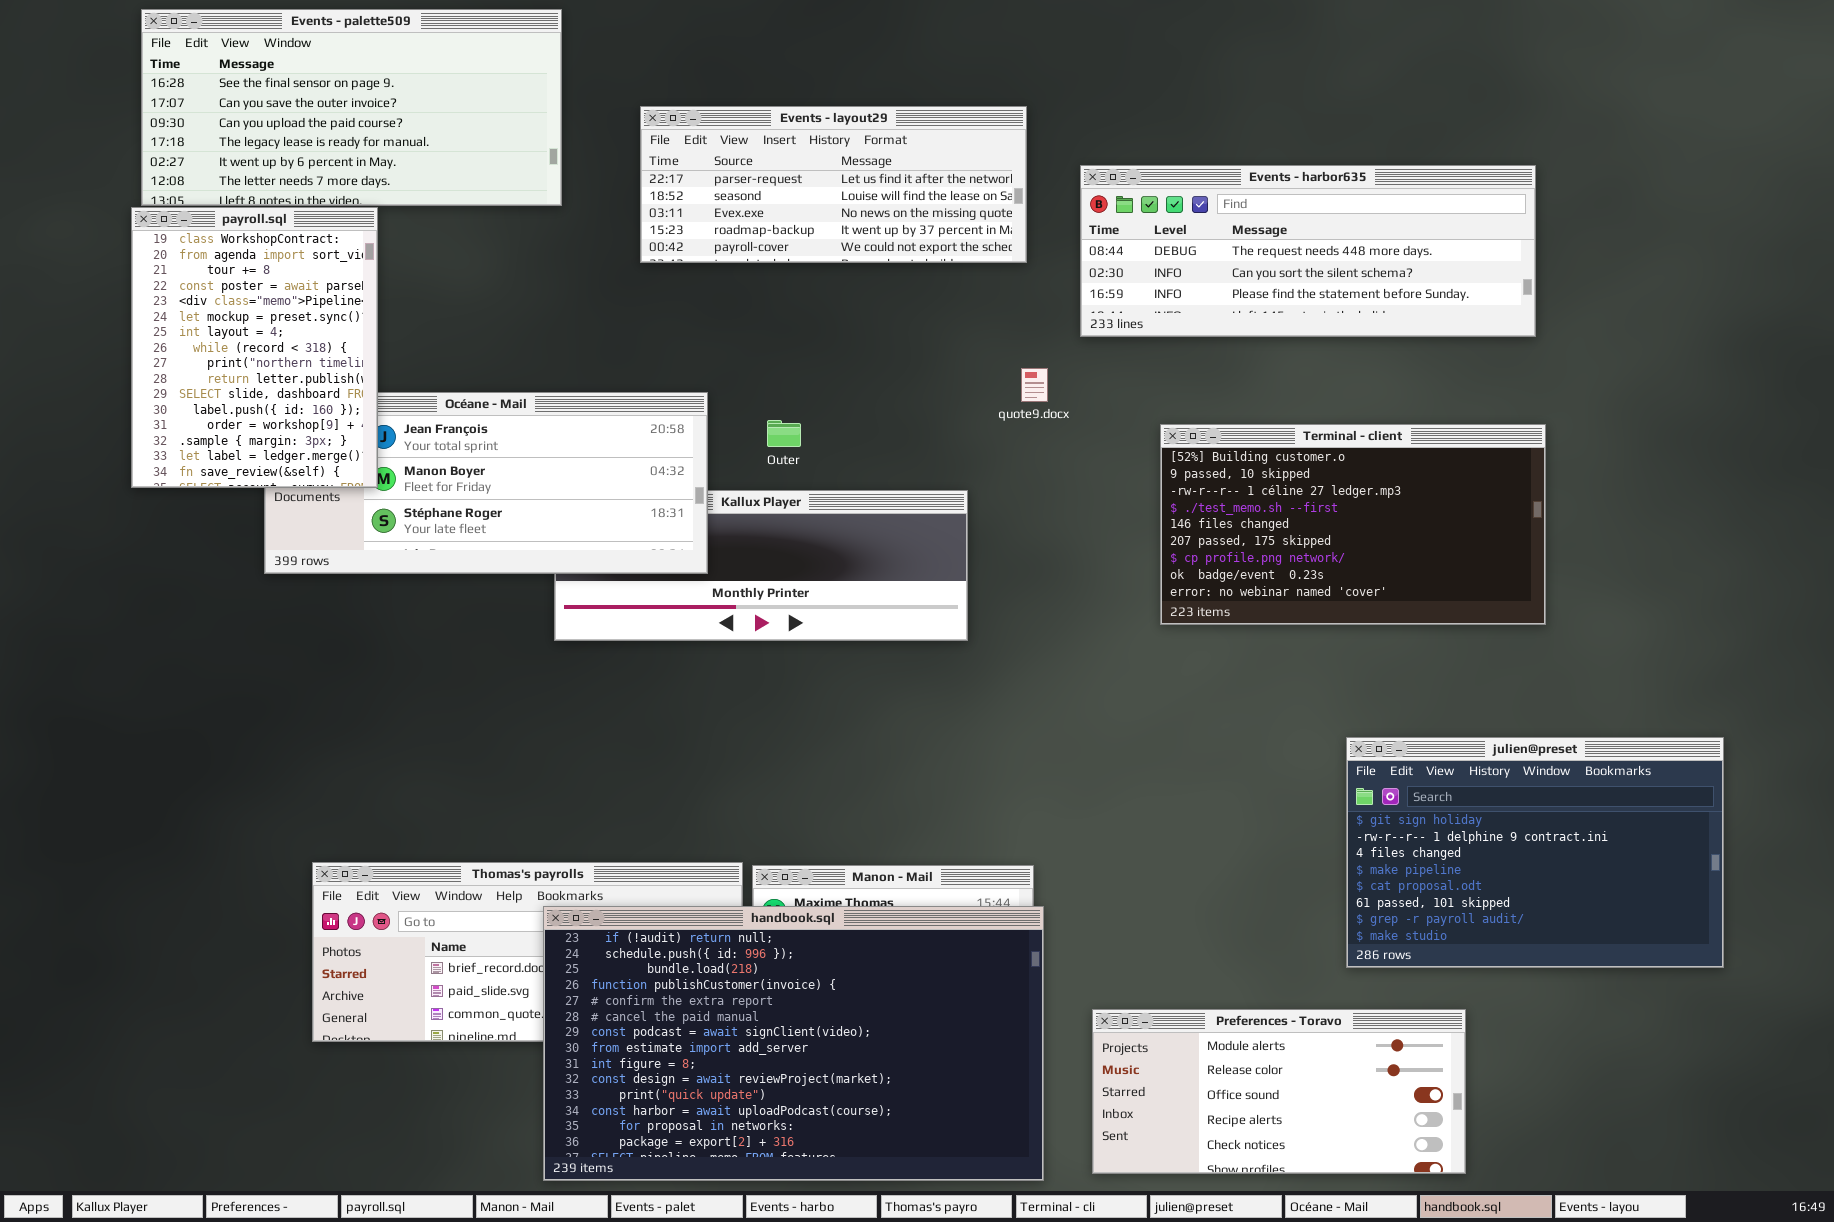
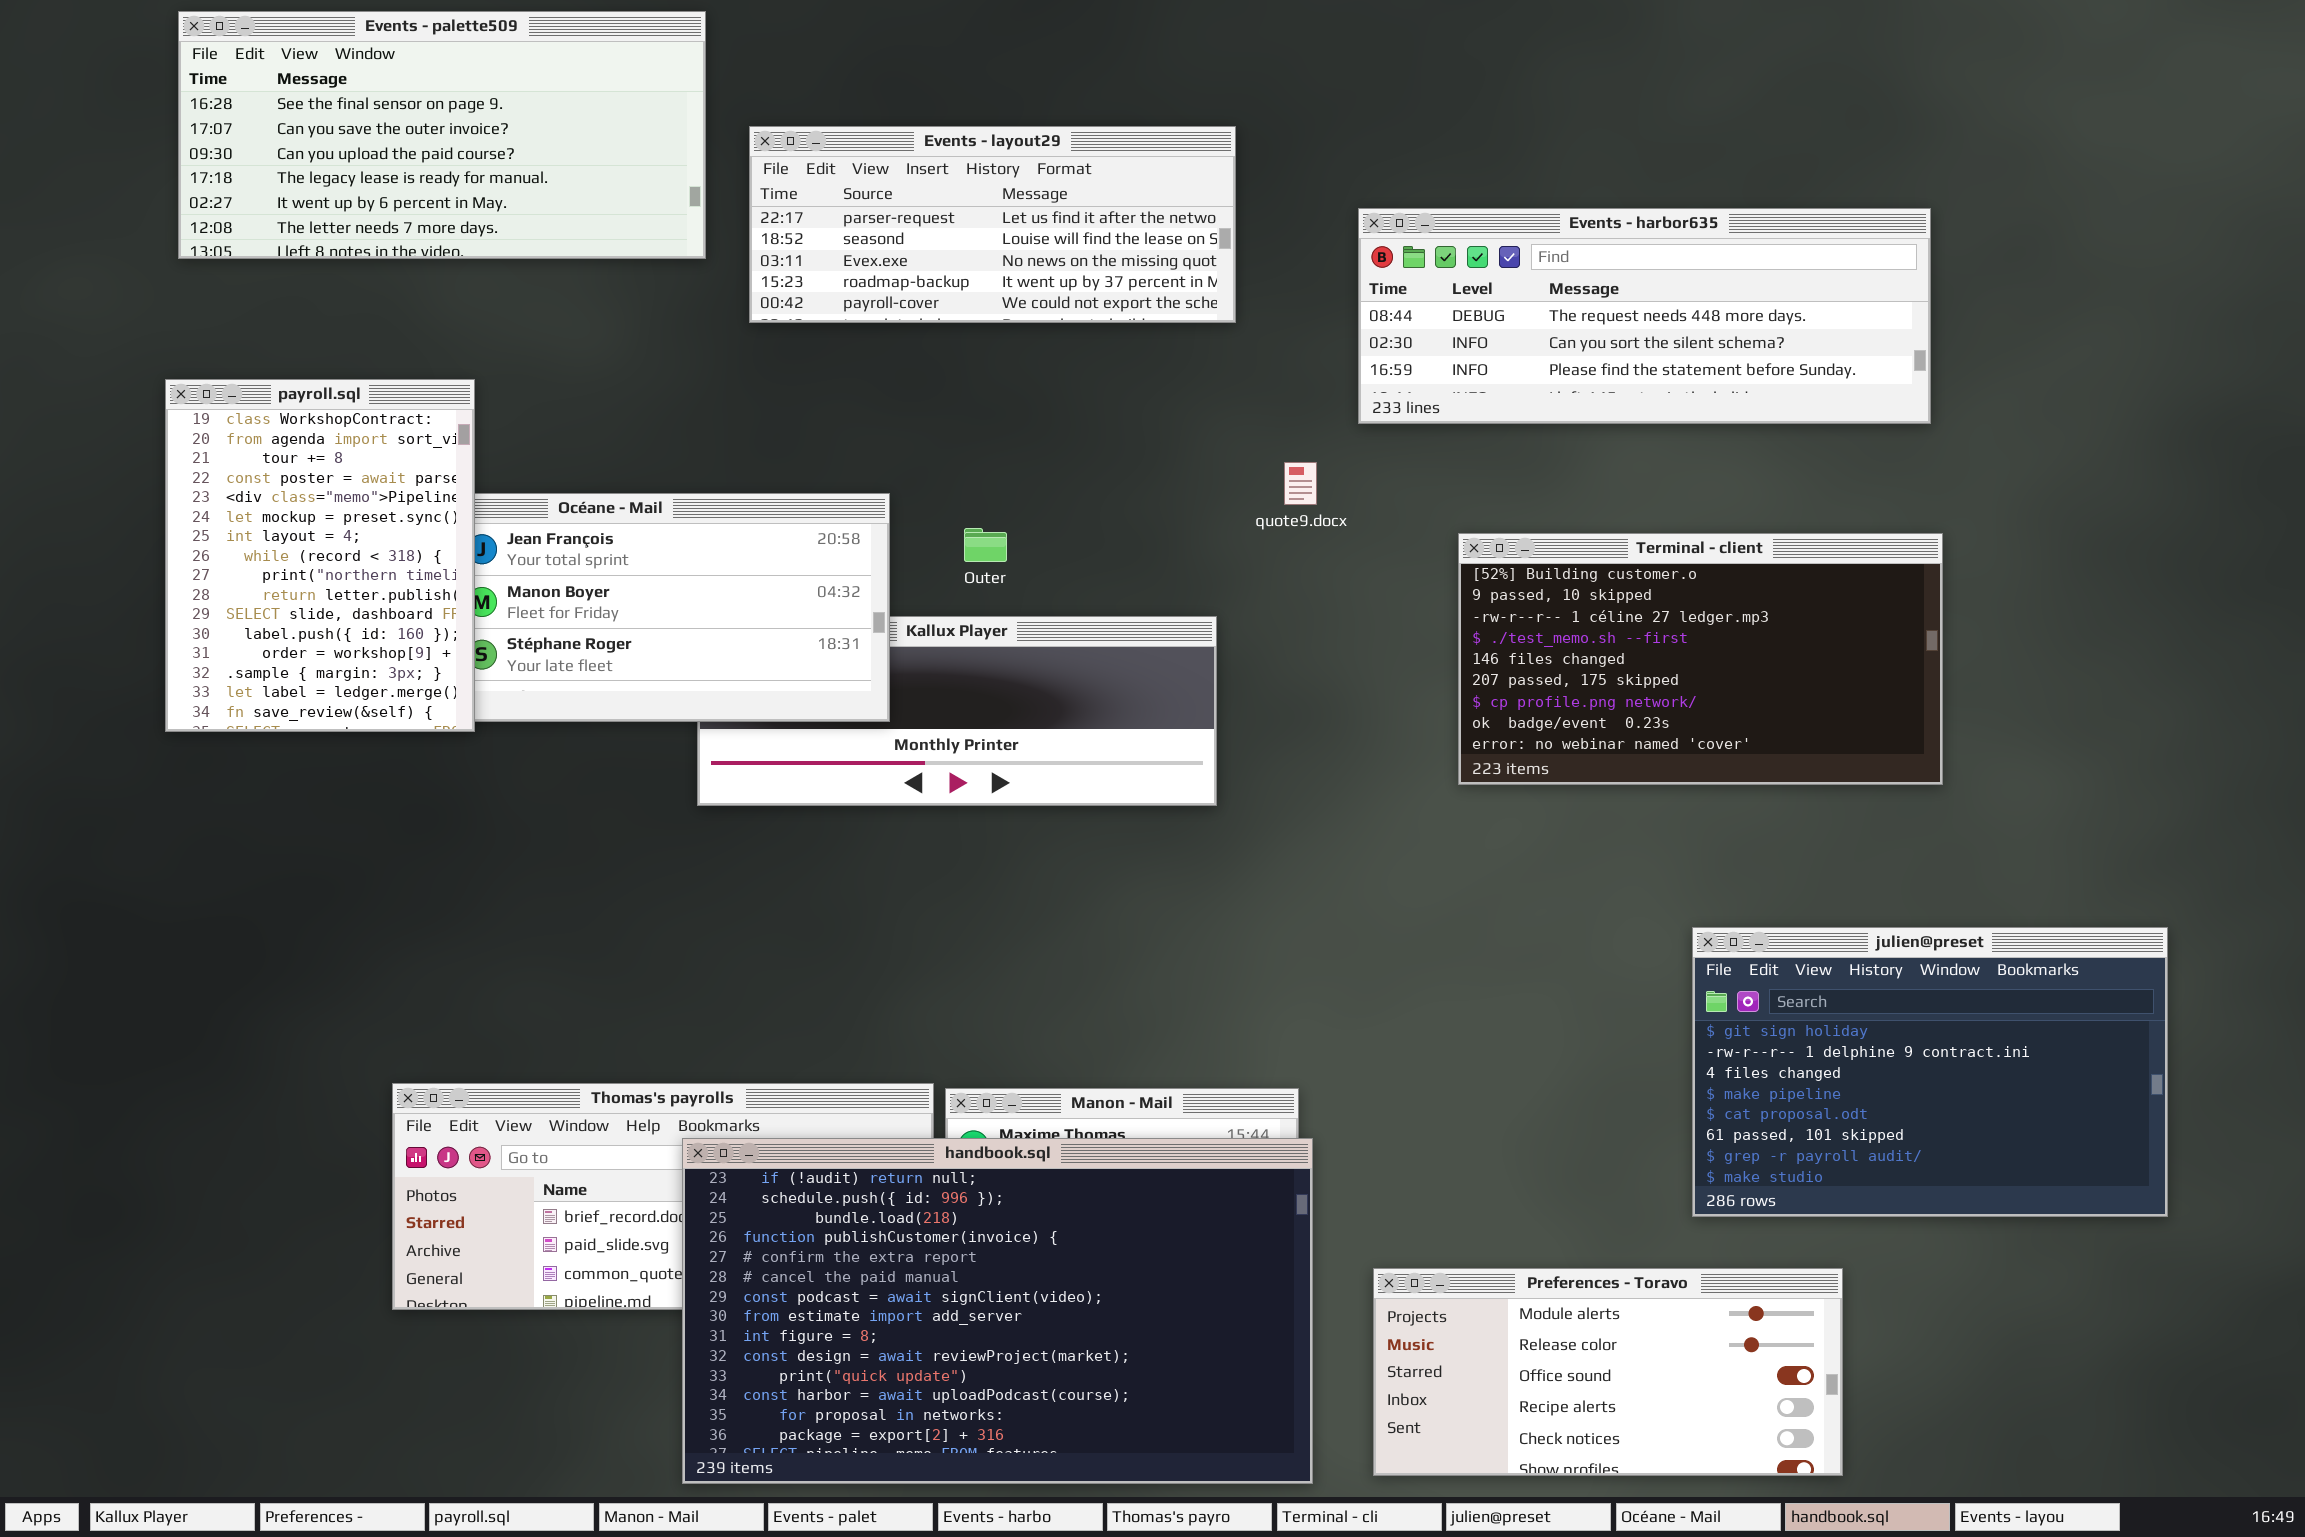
Events - layout29: [640,106,1027,263] -> [749,126,1236,323], moved
payroll.sql: [131,207,378,488] -> [165,379,475,732], moved

